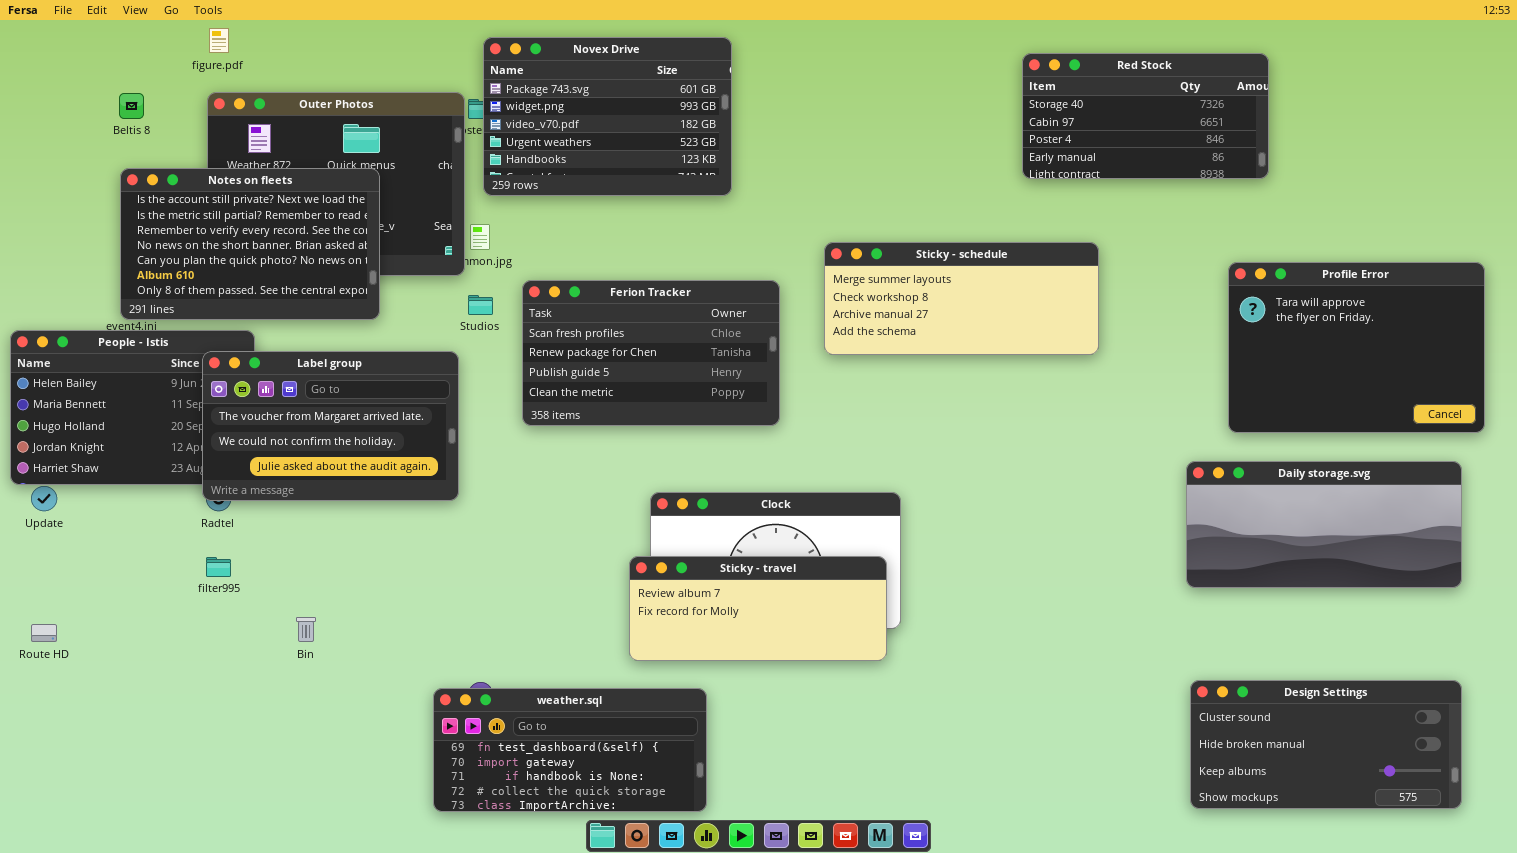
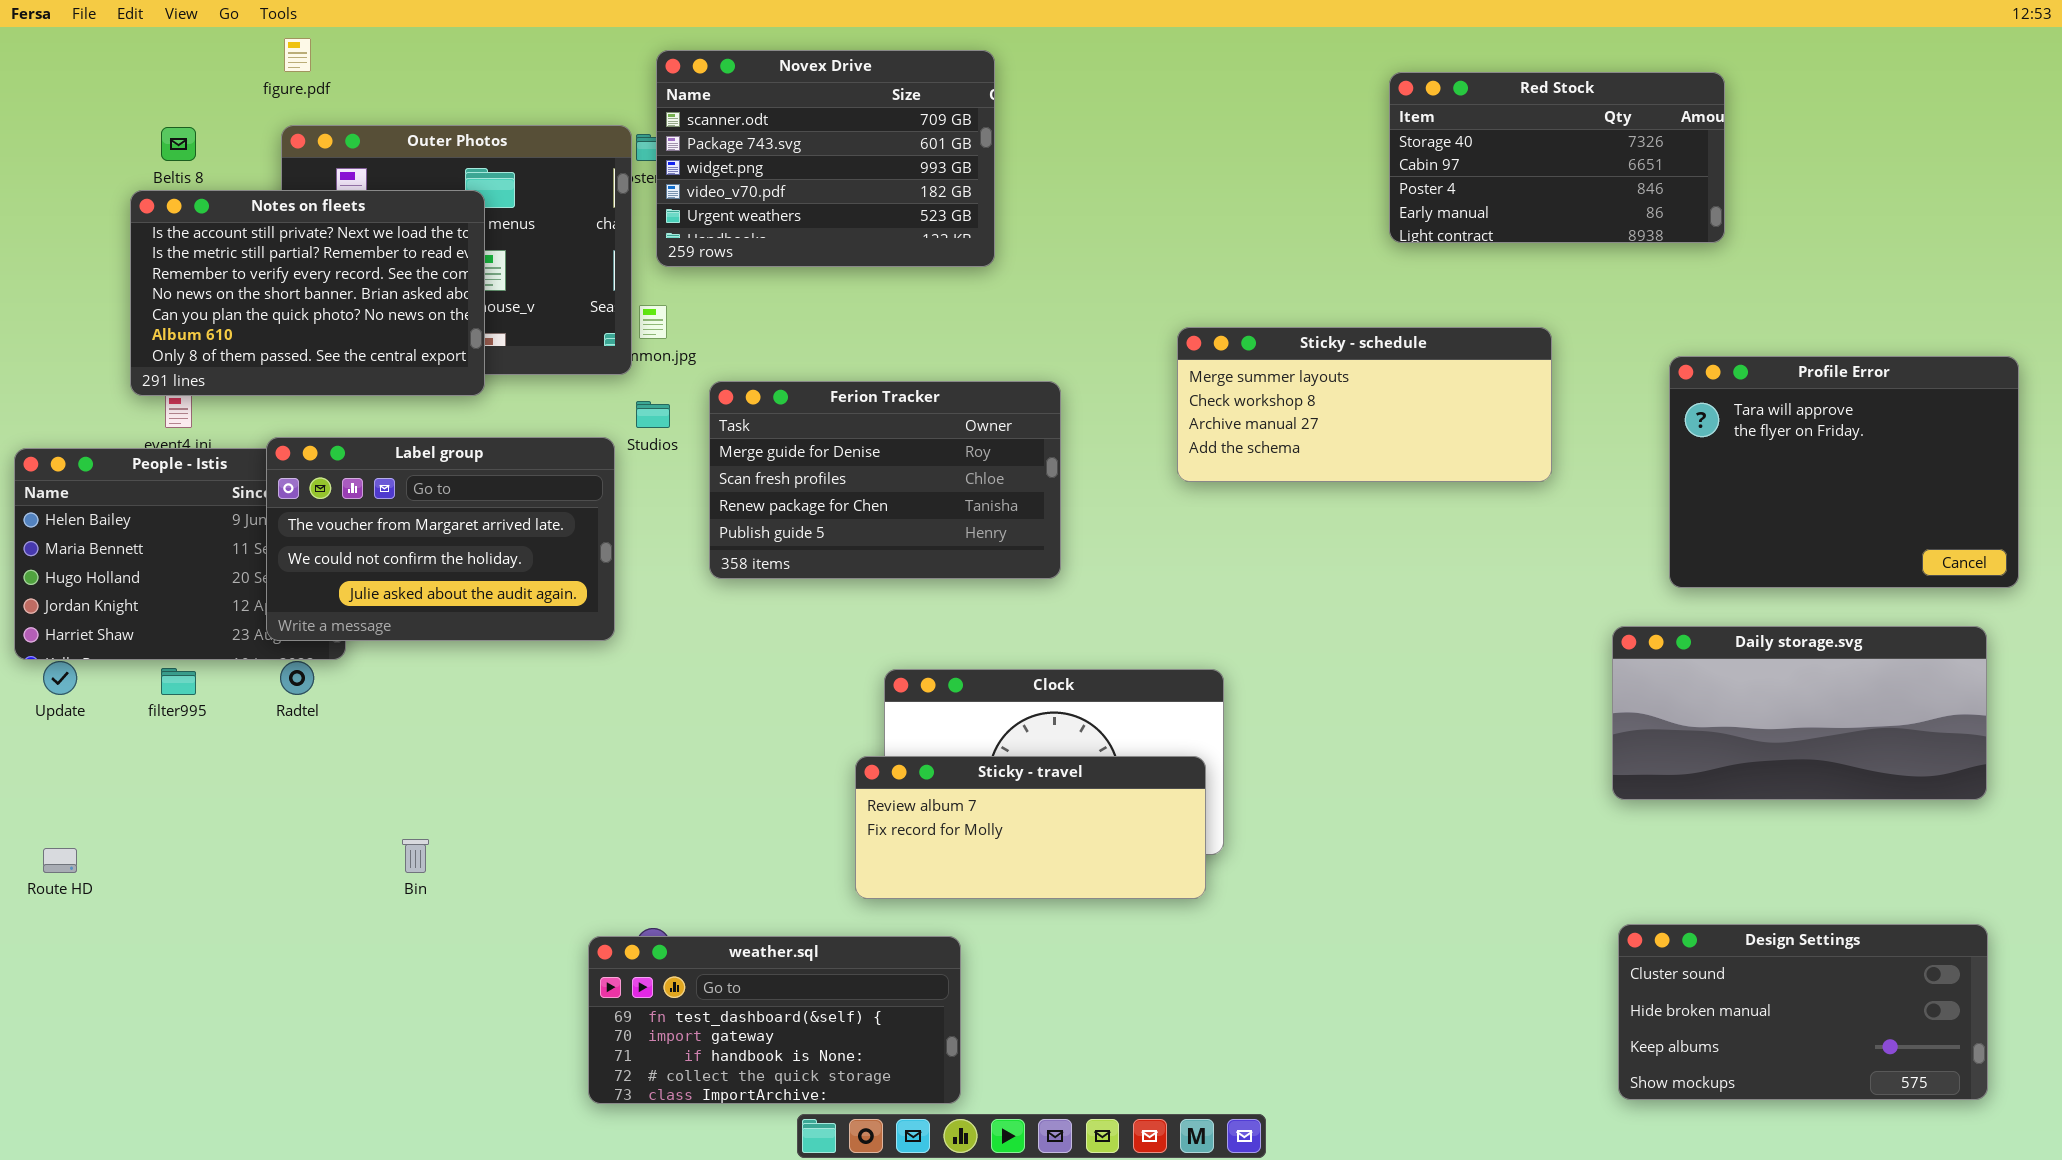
Novex Drive: [483,37,732,196] -> [656,50,995,267], scrolled up 1 row
Notes on fleets: [120,168,380,320] -> [130,190,485,396], moved
Sticky - schedule: [824,242,1099,355] -> [1177,327,1552,482], moved
Ferion Tracker: [522,280,780,426] -> [709,381,1061,579], scrolled up 1 row
Label group: [202,351,459,501] -> [266,437,615,641], moved
filter995: [206,557,231,577] -> [161,668,196,695], moved

